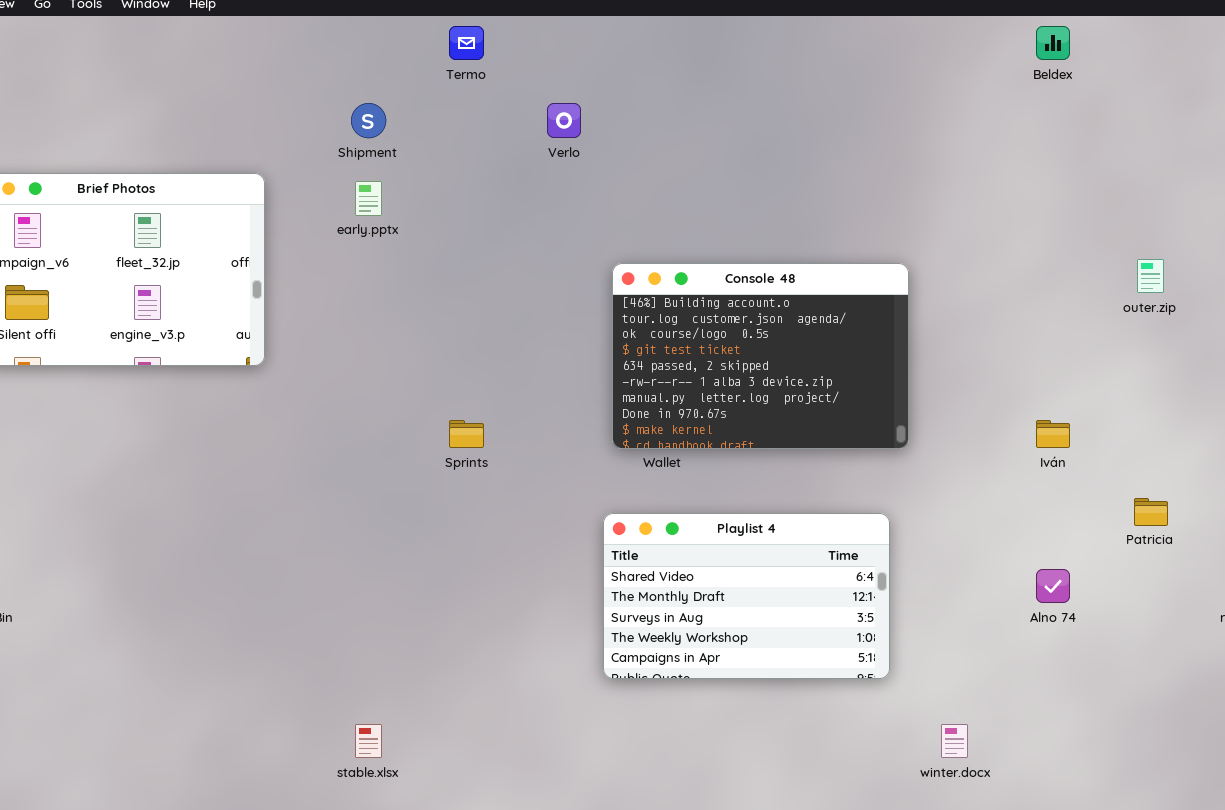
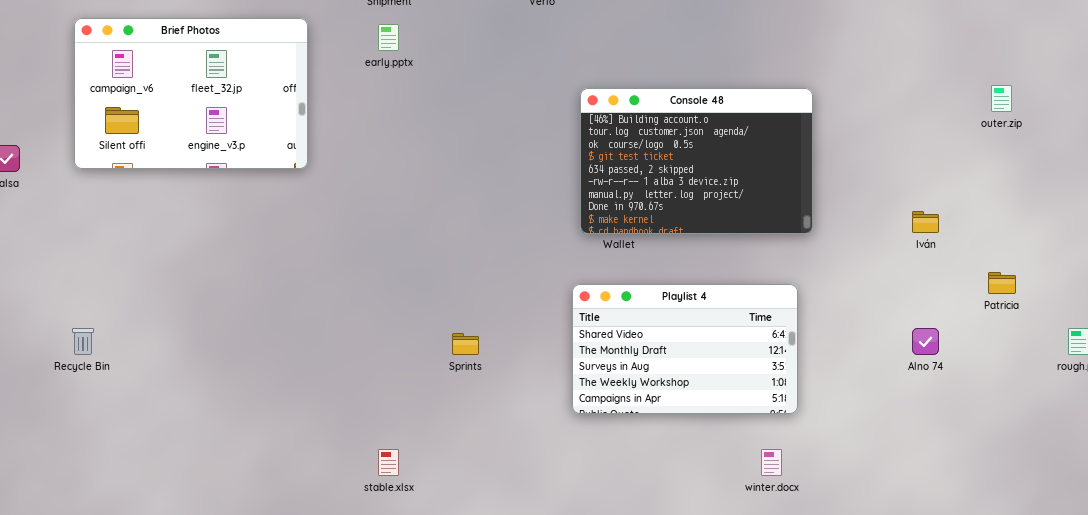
Sprints: [449,420,484,448] -> [452,333,479,355], moved
winter.docx: [941,724,968,758] -> [761,449,782,476], moved

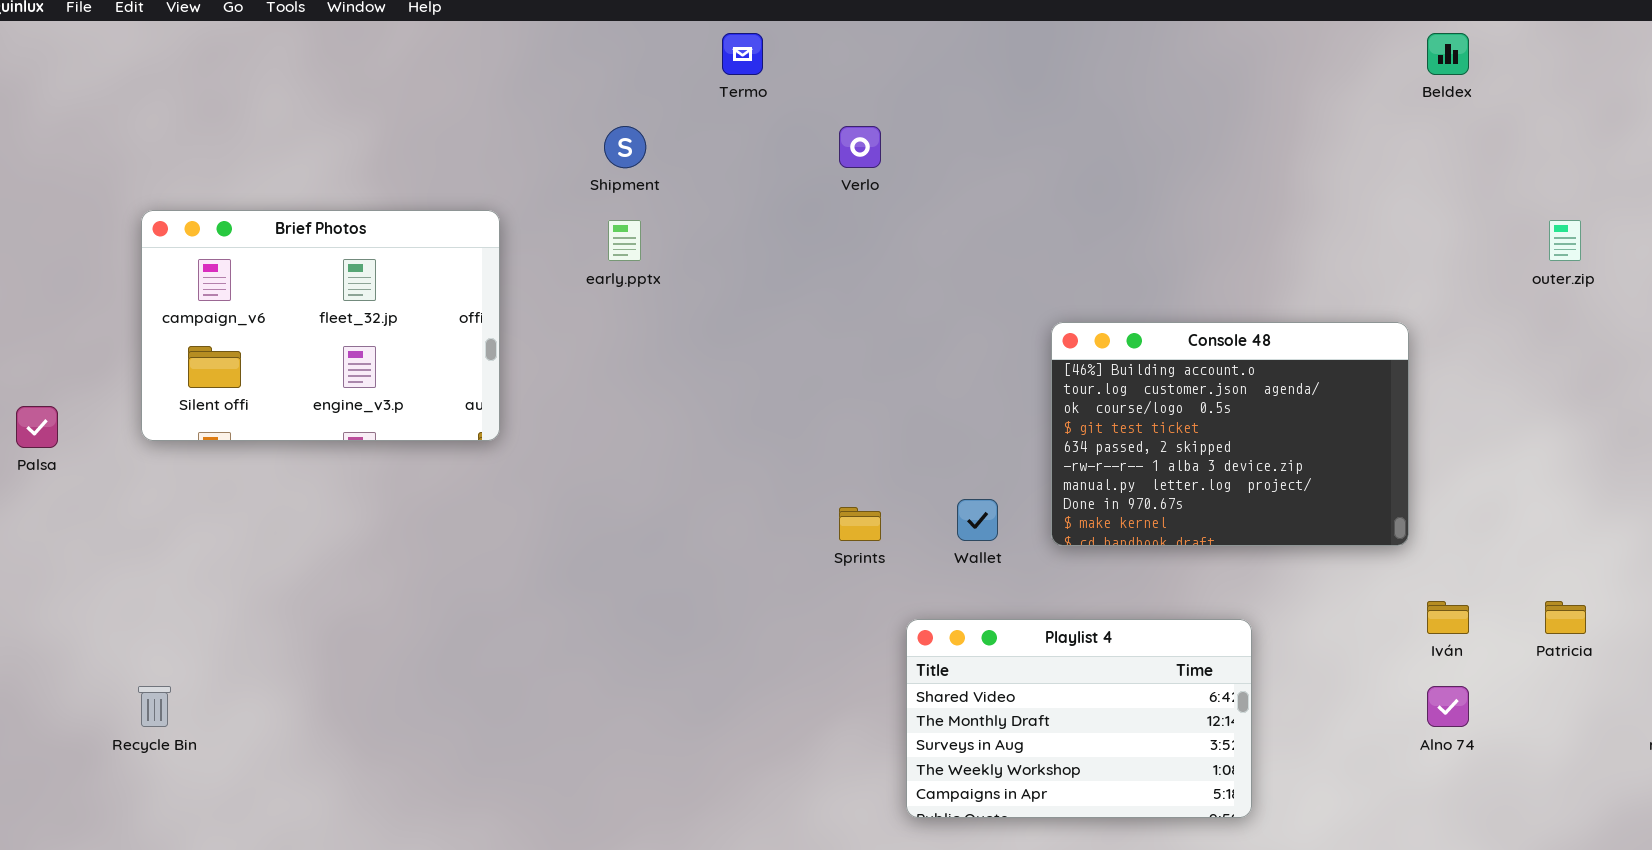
outer.zip: [991,85,1012,112] -> [1549,220,1581,261], moved
Console 48: [580,88,813,234] -> [1051,322,1409,546], moved
Iván: [912,211,939,233] -> [1427,601,1469,634], moved
Sprints: [452,333,479,355] -> [839,507,881,541], moved

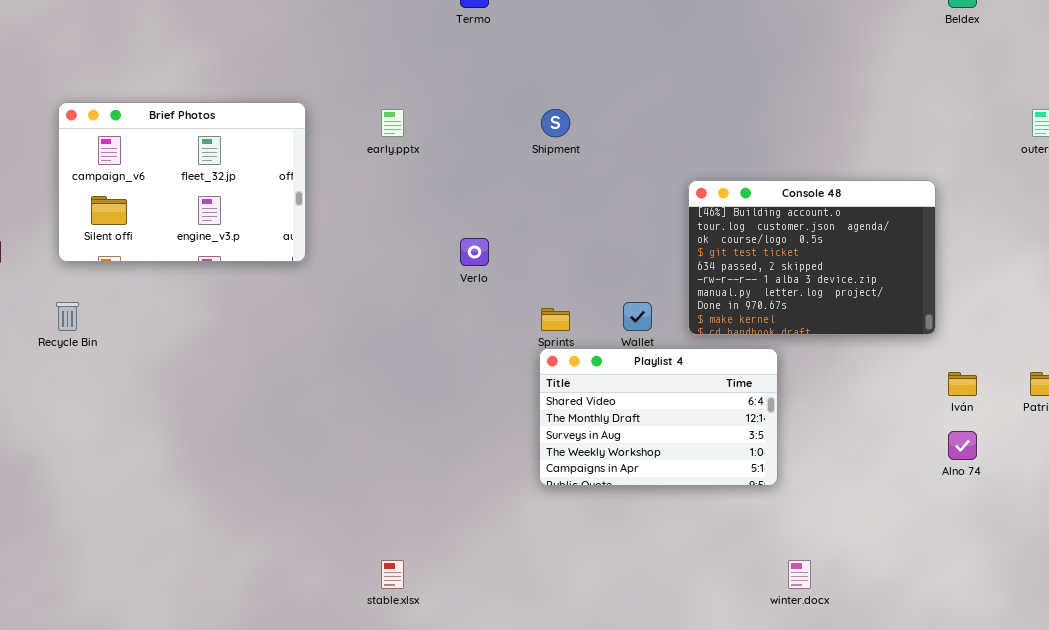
Shipment: [604,126,646,168] -> [541,109,570,137], moved
Verlo: [839,126,881,168] -> [460,238,489,266], moved
Playlist 4: [906,619,1252,818] -> [539,348,778,486], moved
Recycle Bin: [138,686,171,727] -> [56,302,79,331], moved

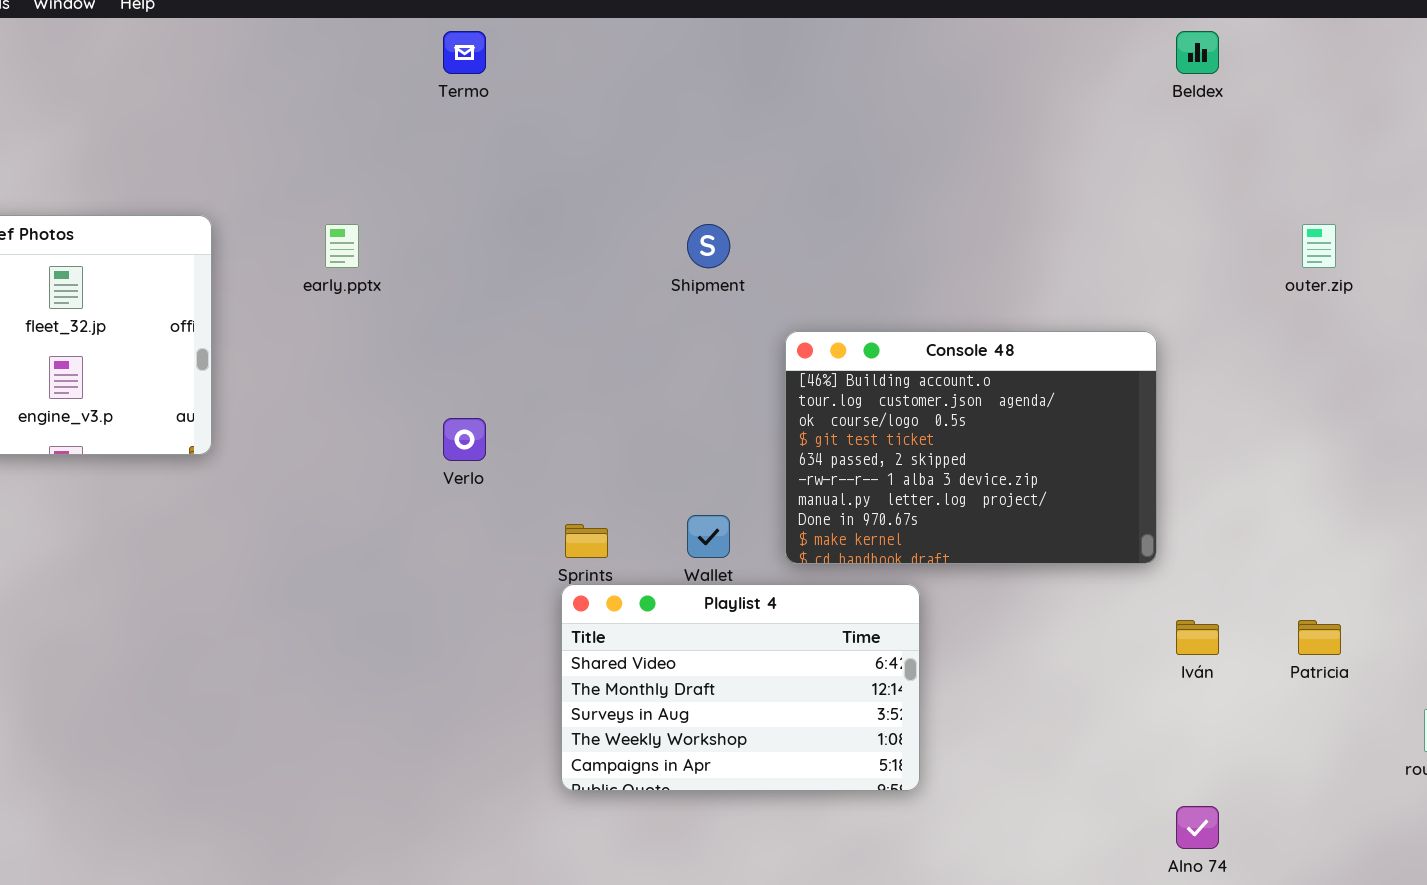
Shipment: [541,109,570,137] -> [687,224,730,268], moved
Alno 74: [948,431,977,460] -> [1176,806,1219,849], moved

